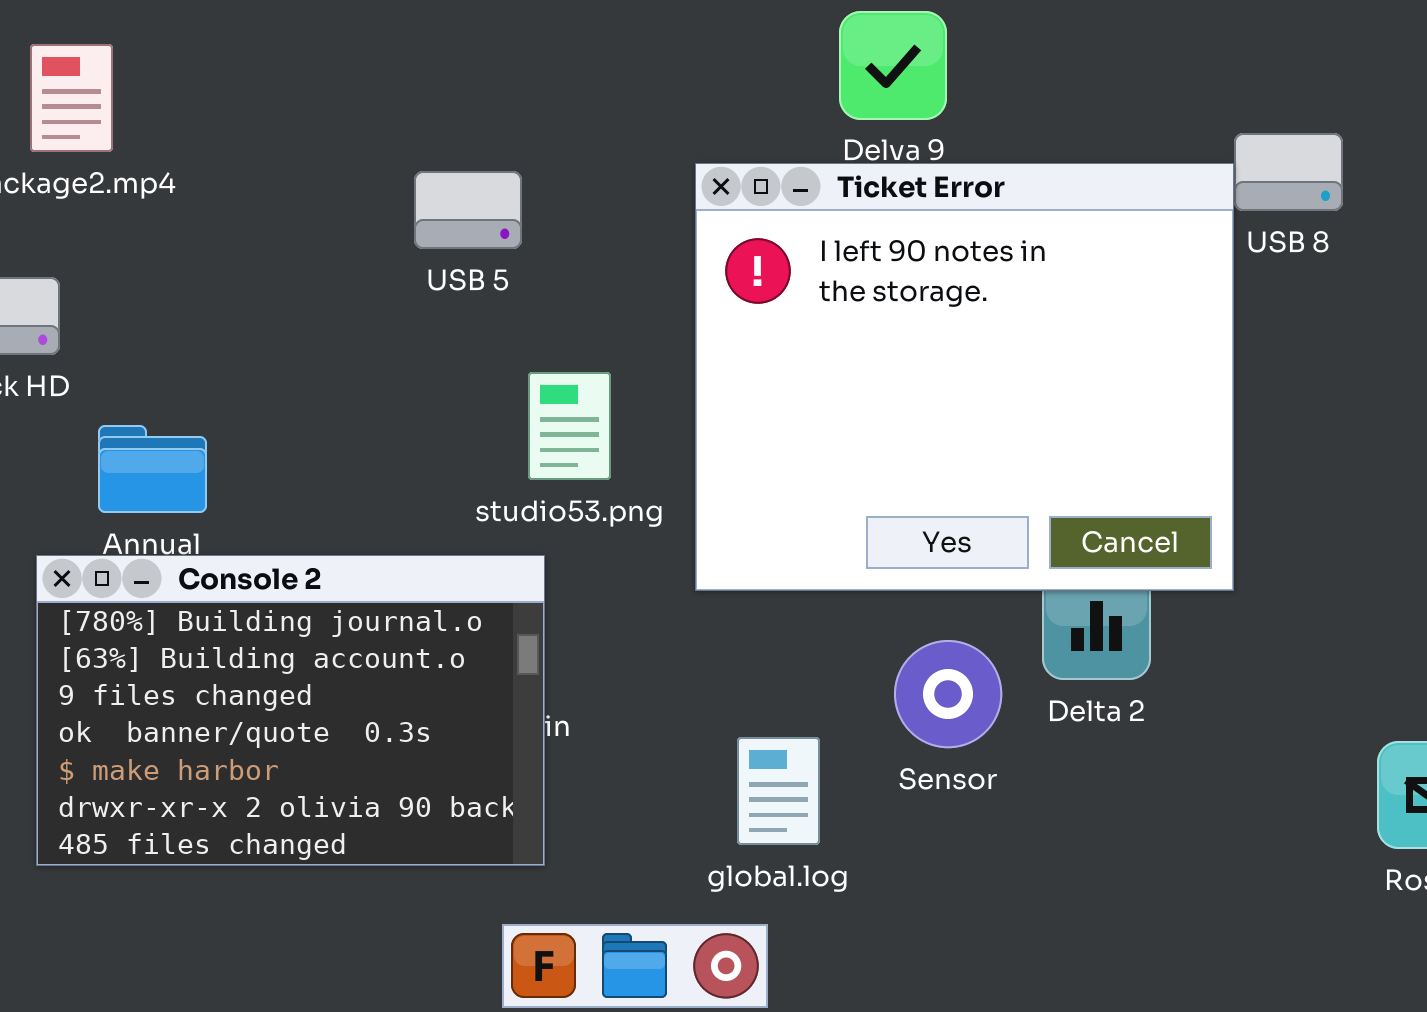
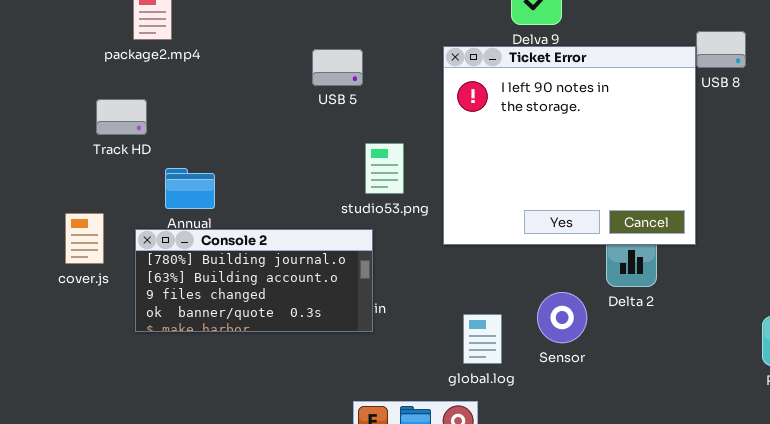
Console 2: [36,555,545,866] -> [135,229,373,332], resized
Sensor: [894,640,1002,748] -> [537,292,587,343], moved

